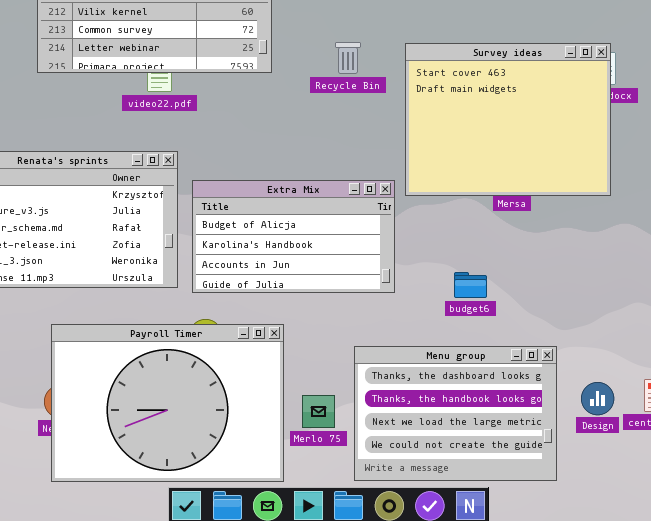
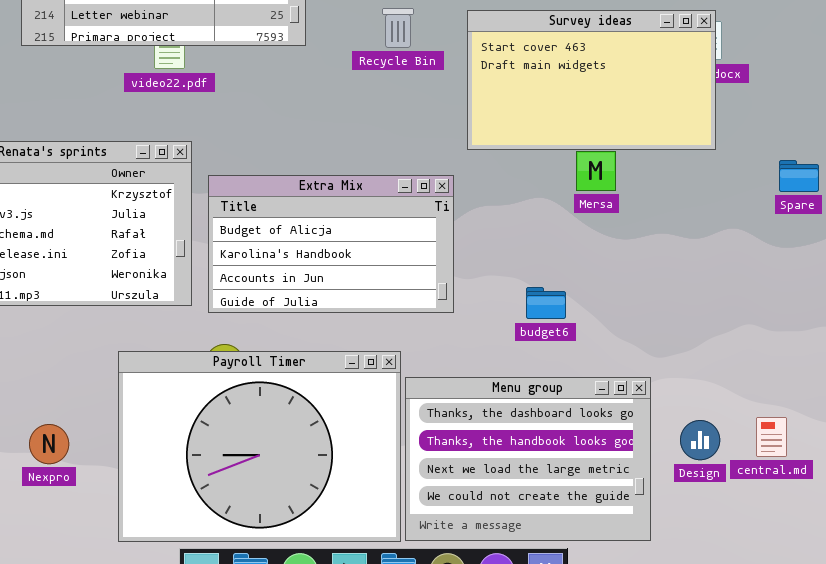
Survey ideas: [405,43,611,196] -> [467,10,716,150], resized
Payroll Timer: [51,324,284,482] -> [118,351,401,542], moved

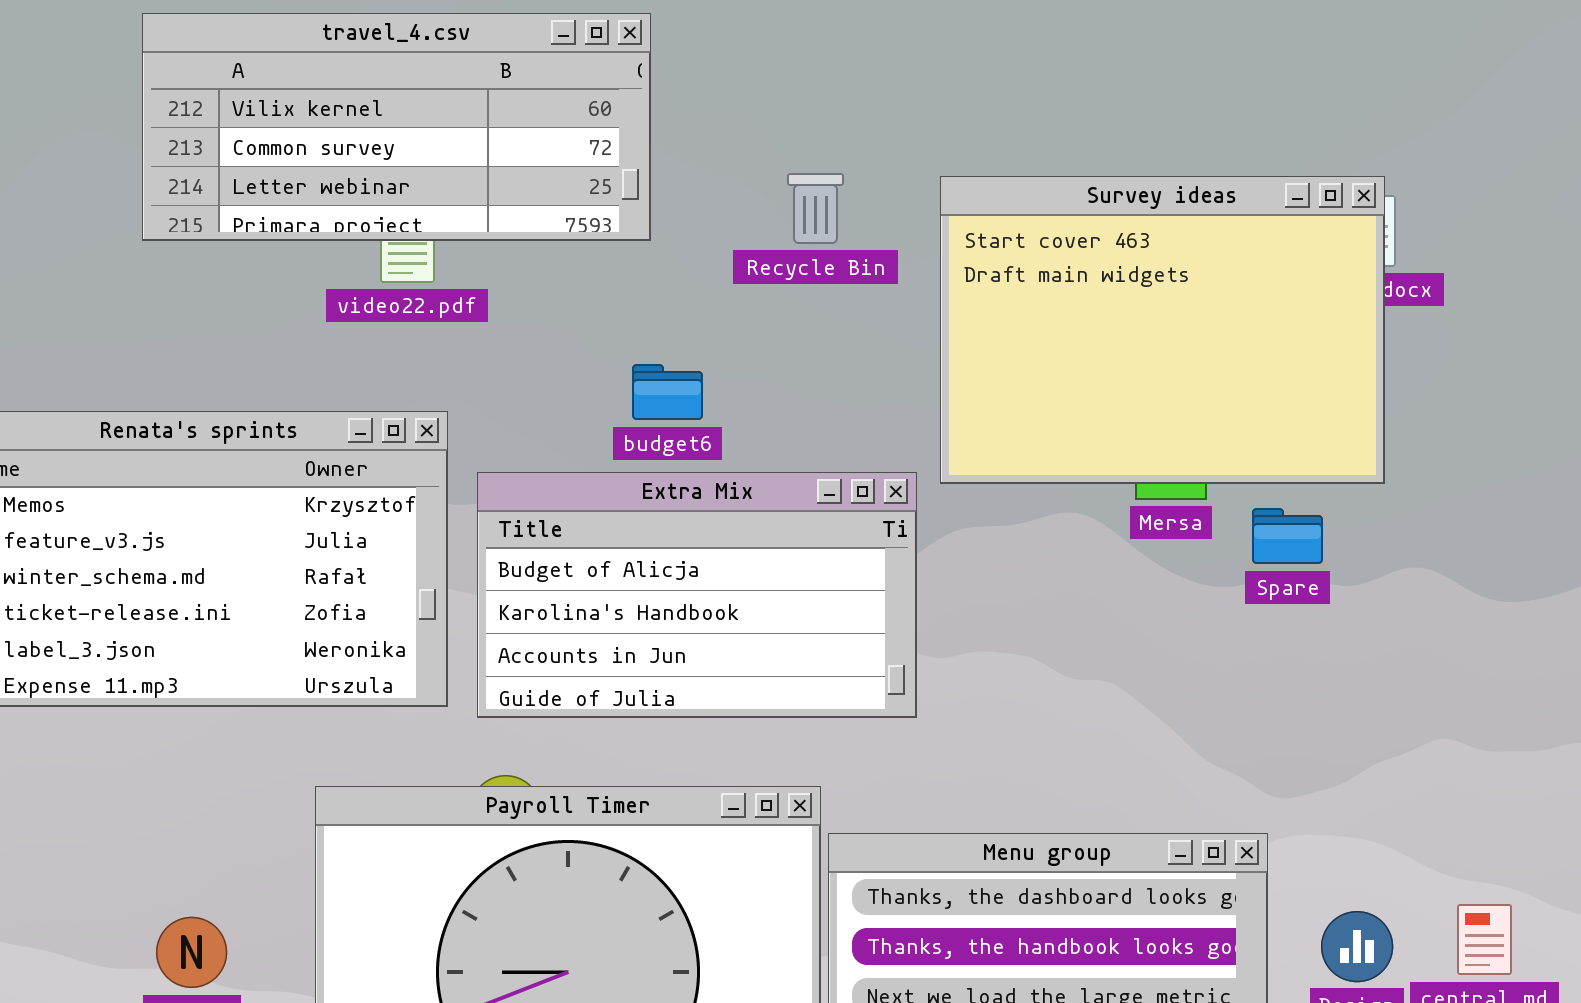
Survey ideas: [467,10,716,150] -> [940,176,1385,484], resized
Spare: [779,160,819,192] -> [1252,508,1323,564], moved
budget6: [526,287,566,319] -> [632,364,703,420], moved

